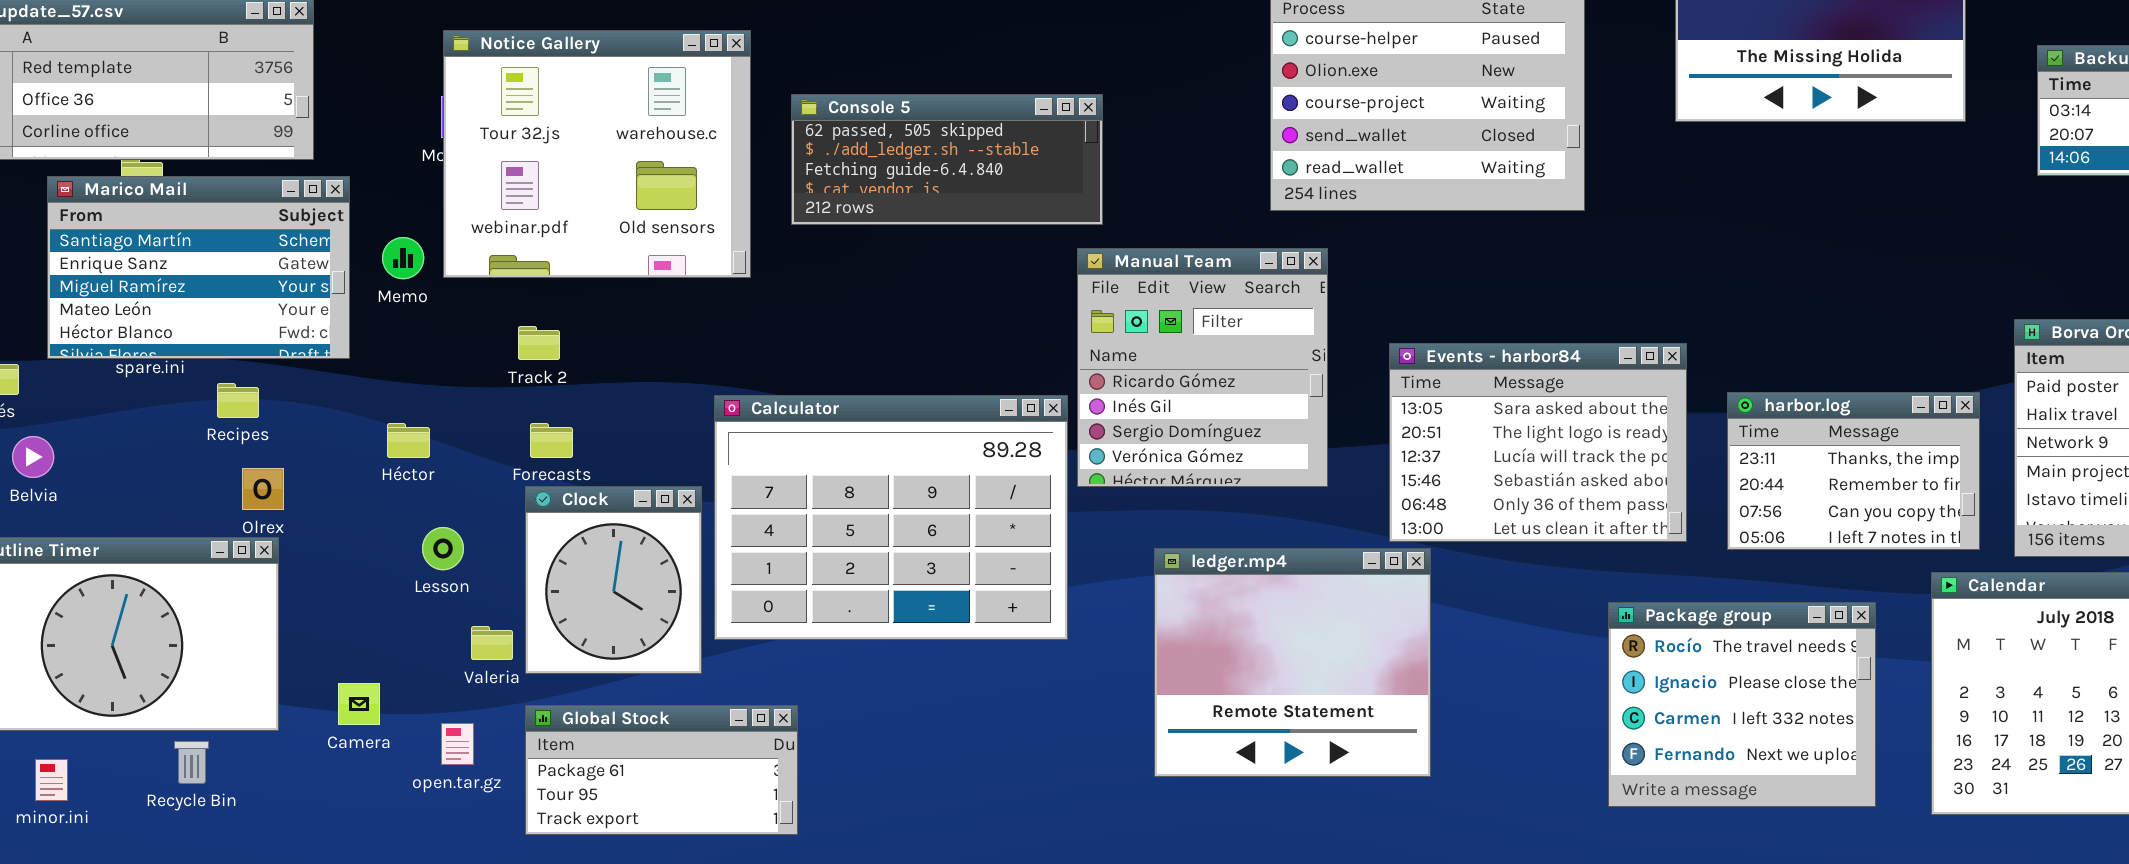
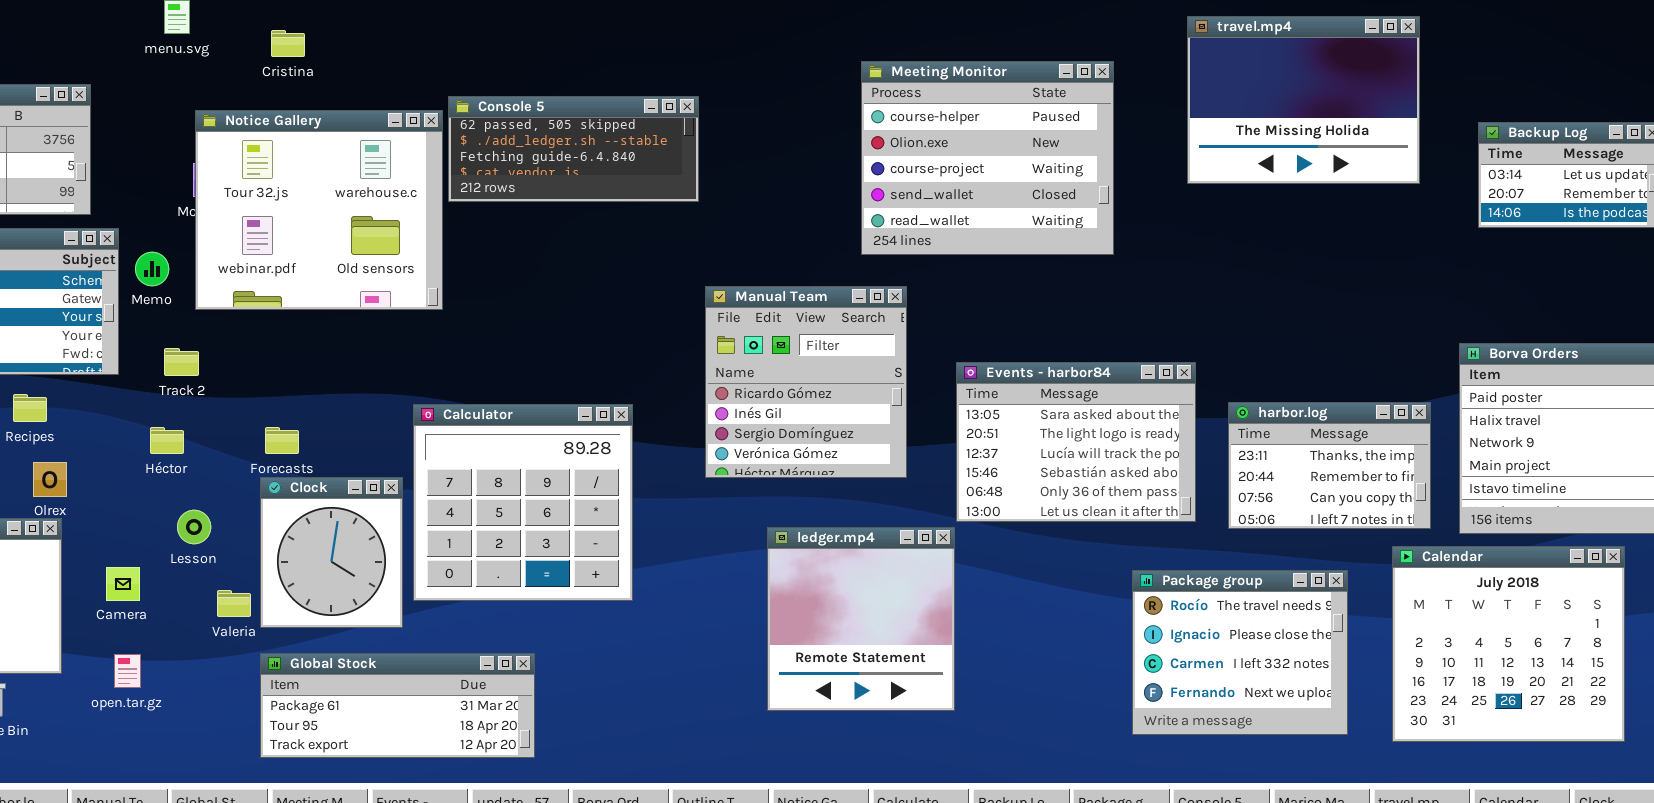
Console 5: [791,94,1103,225] -> [448,96,699,202], moved
Memo: [382,237,424,279] -> [135,252,169,286], moved
Track 2: [518,326,560,360] -> [164,348,199,376], moved
Calculator: [714,395,1068,640] -> [413,404,633,601], resized
ledger.mp4: [1154,548,1431,777] -> [767,527,955,711], resized
Camera: [338,683,380,725] -> [106,567,140,601], moved
Global Stock: [525,705,798,835] -> [260,653,535,758], resized
open.tar.gz: [441,723,474,765] -> [114,654,141,688], moved

